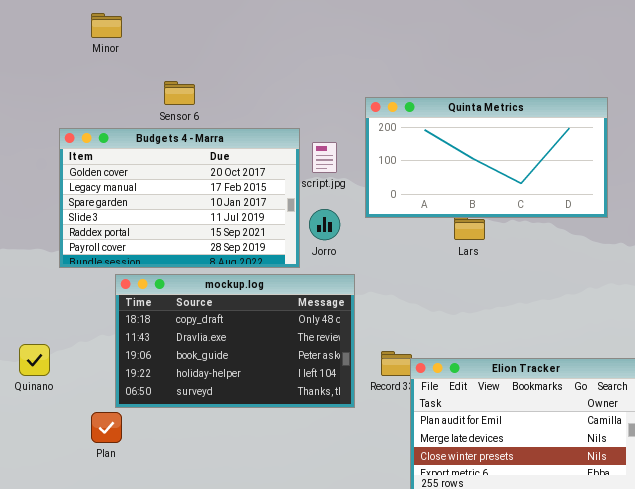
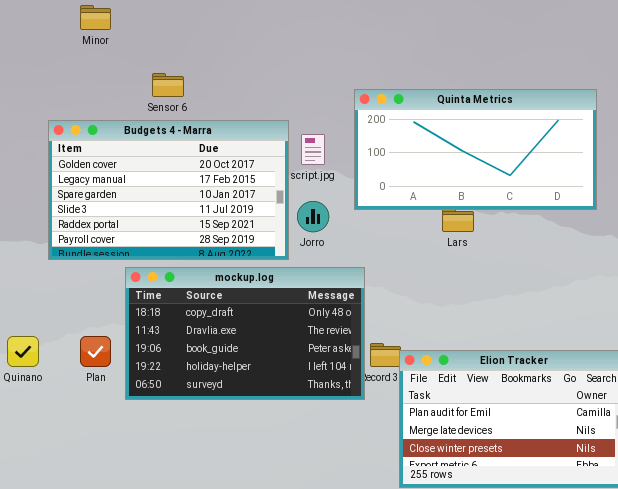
mockup.log: [115,274,355,408] -> [125,267,365,400], moved
Plan: [91,412,122,443] -> [80,336,111,367], moved

